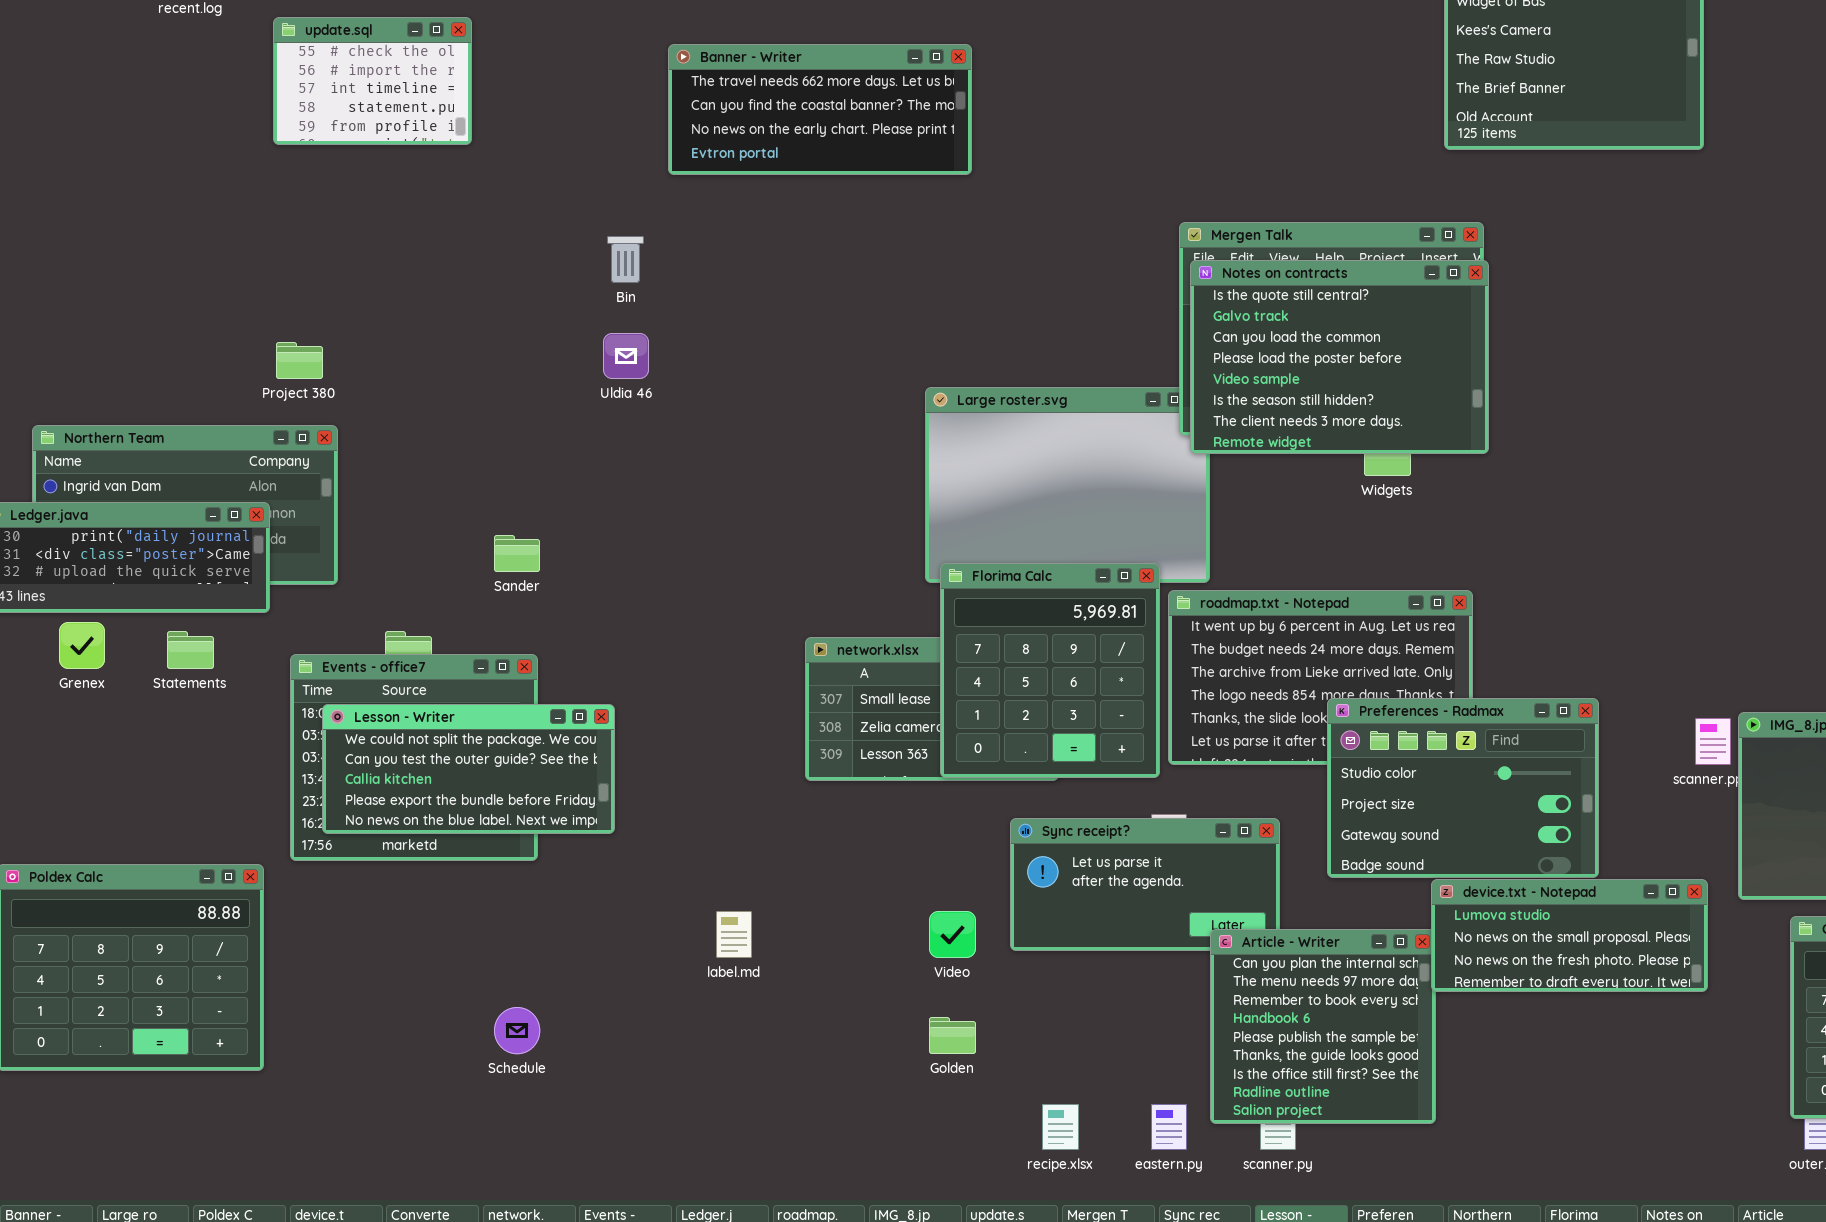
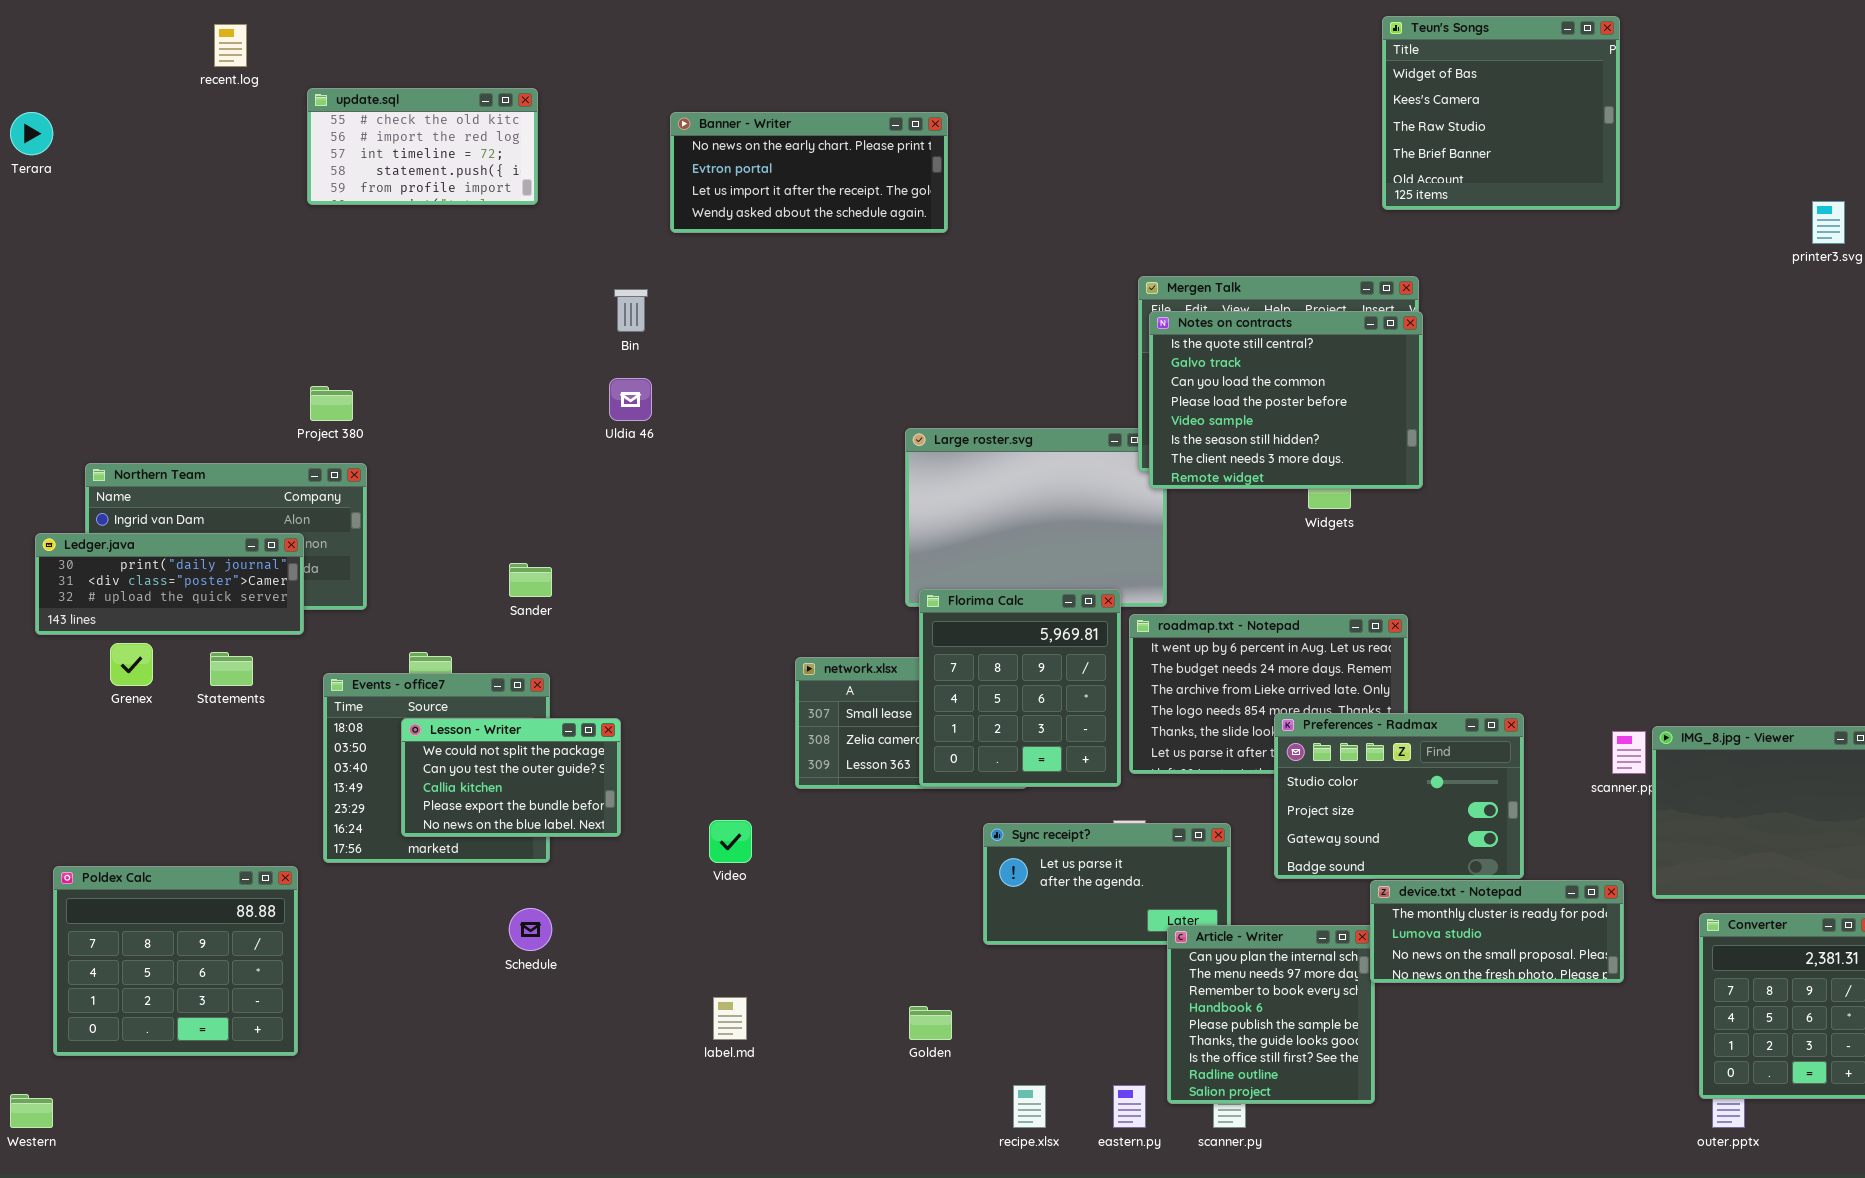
update.sql: [273,17,472,145] -> [307,88,538,205], resized
Banner - Writer: [668,44,972,175] -> [670,112,948,233], scrolled down 2 rows
Lesson - Writer: [322,704,615,834] -> [401,718,621,837], resized
device.txt - Notepad: [1431,879,1708,992] -> [1370,880,1624,983], scrolled up 1 row
label.md: [716,911,752,958] -> [713,997,747,1040], moved
Video: [929,911,976,958] -> [709,820,752,863], moved
Schedule: [494,1007,540,1054] -> [509,908,552,951], moved

